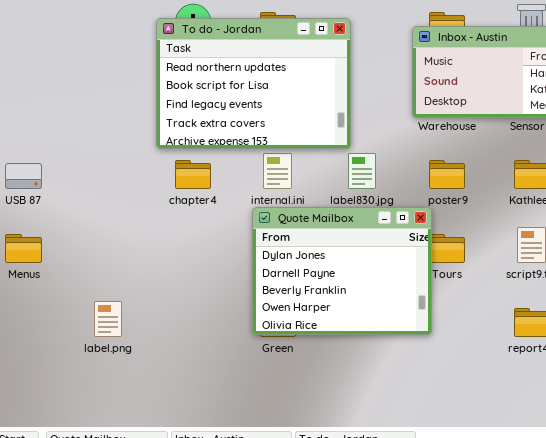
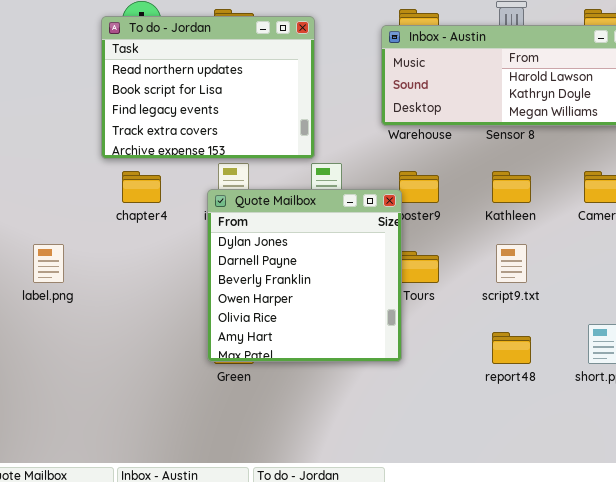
Quote Mailbox: [252,207,432,335] -> [207,189,402,362], resized
label.png: [94,301,122,337] -> [33,244,64,283], moved

